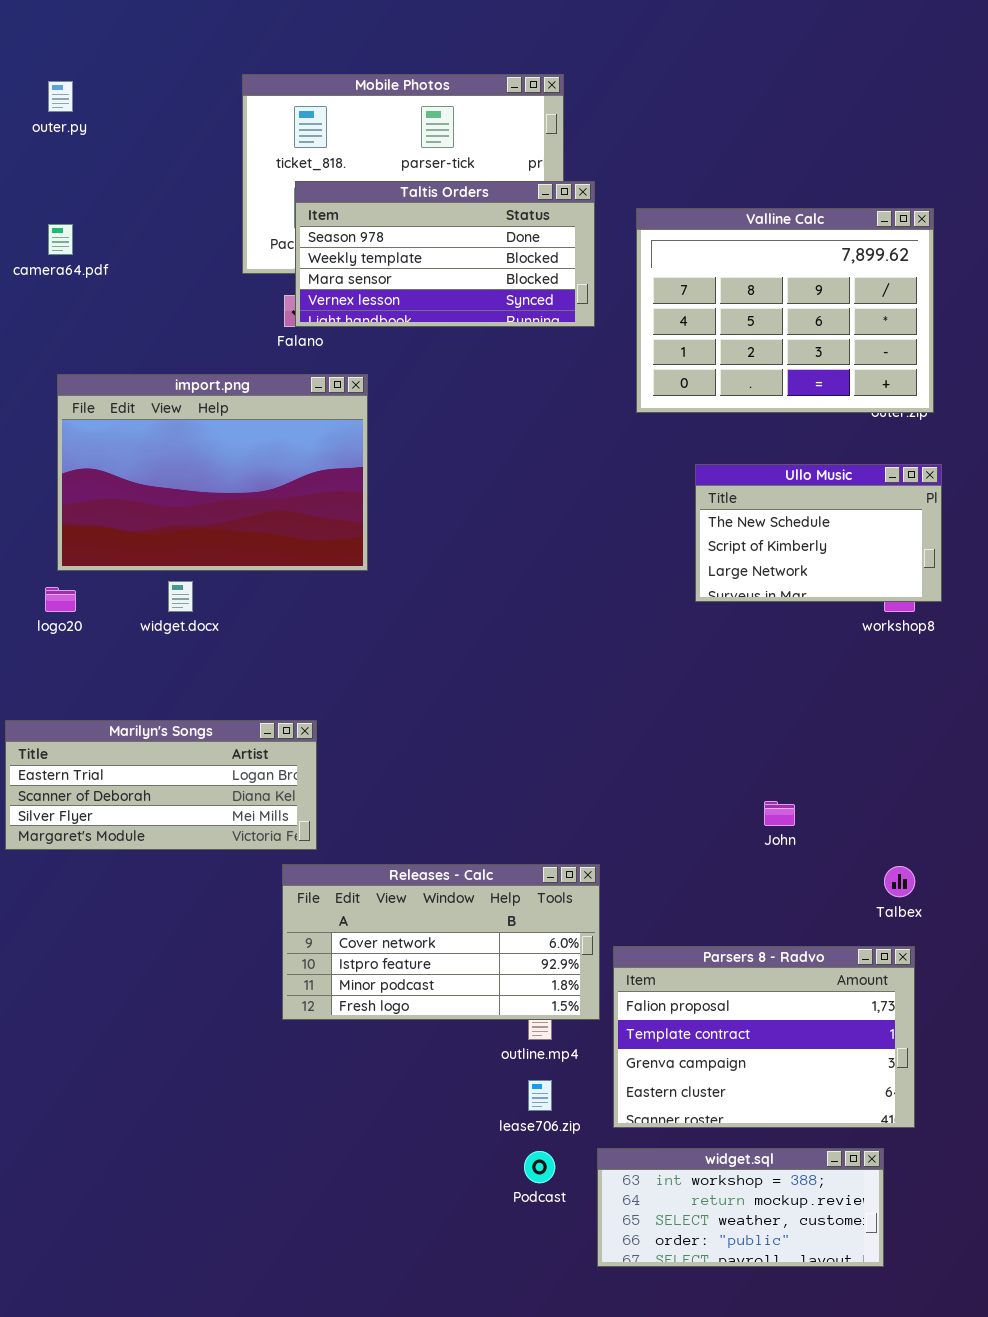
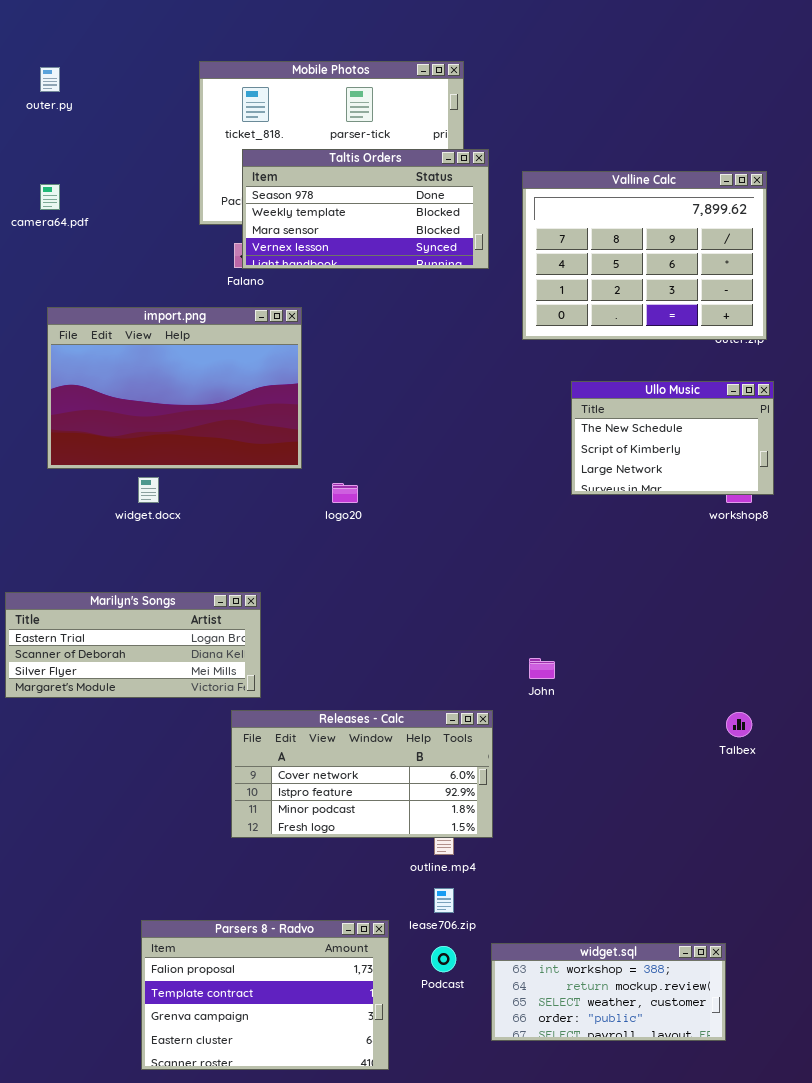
logo20: [45,587,76,612] -> [332,483,358,503], moved
John: [764,801,795,826] -> [529,658,555,679], moved
Parsers 8 - Radvo: [613,946,915,1128] -> [141,920,389,1070], moved

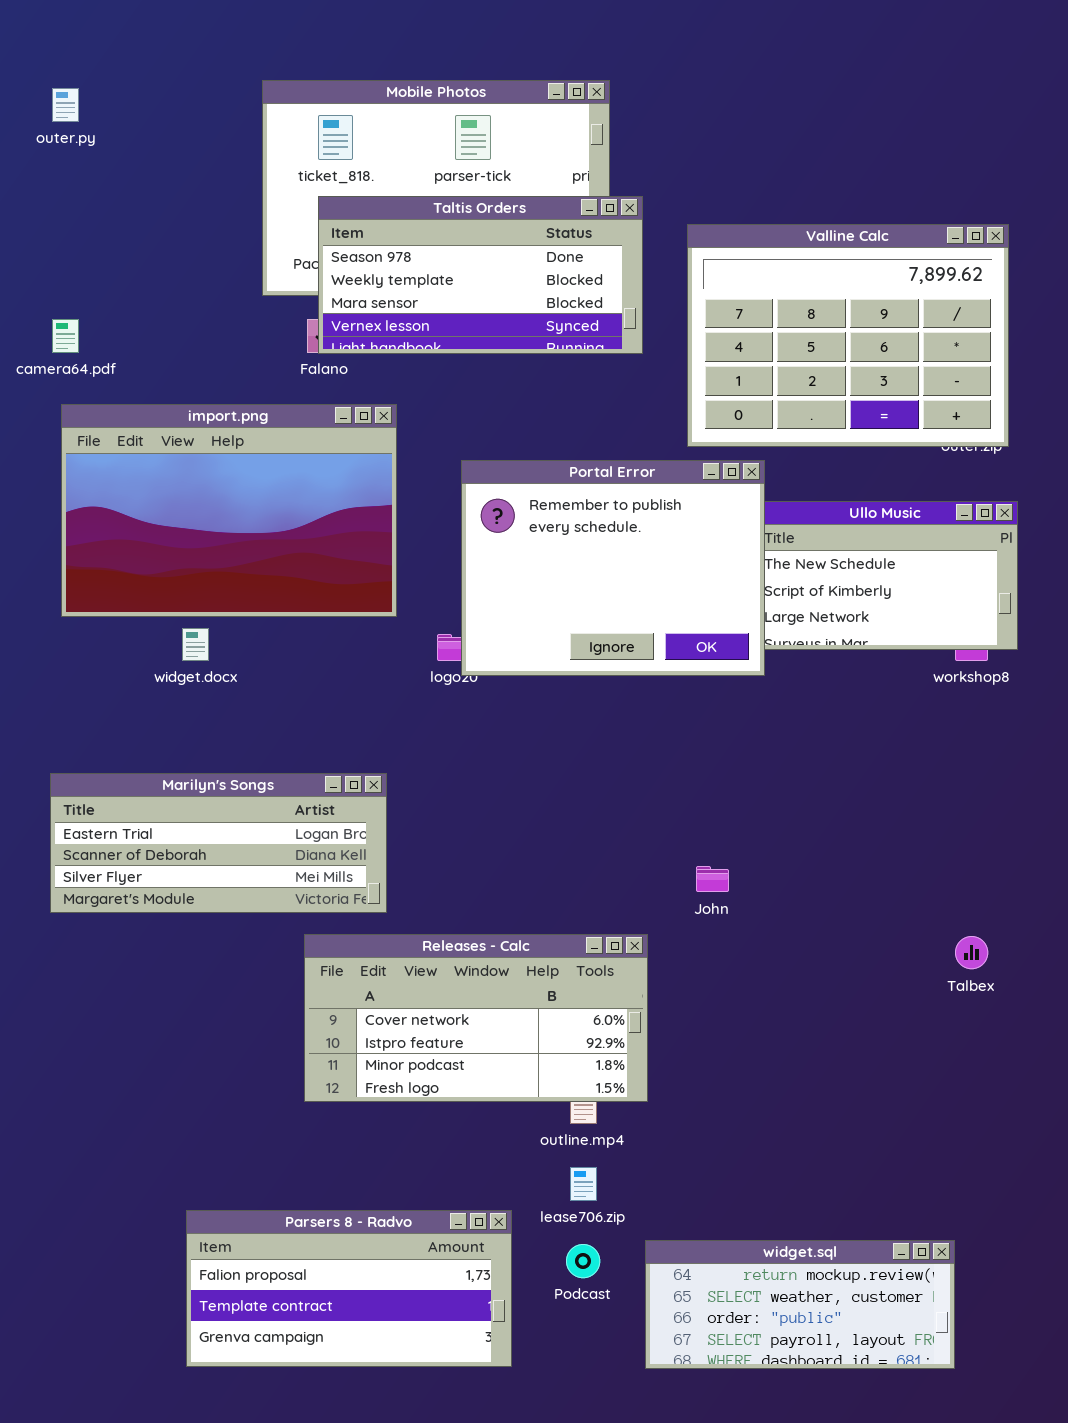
camera64.pdf: [40,184,60,210] -> [52,319,79,353], moved
Portal Error: none -> [461,460,765,676], opened
Marilyn's Songs: [5,592,261,698] -> [50,773,387,913], moved
Parsers 8 - Radvo: [141,920,389,1070] -> [186,1210,512,1367], resized
widget.sql: [491,943,726,1041] -> [645,1240,955,1369], scrolled down 1 row

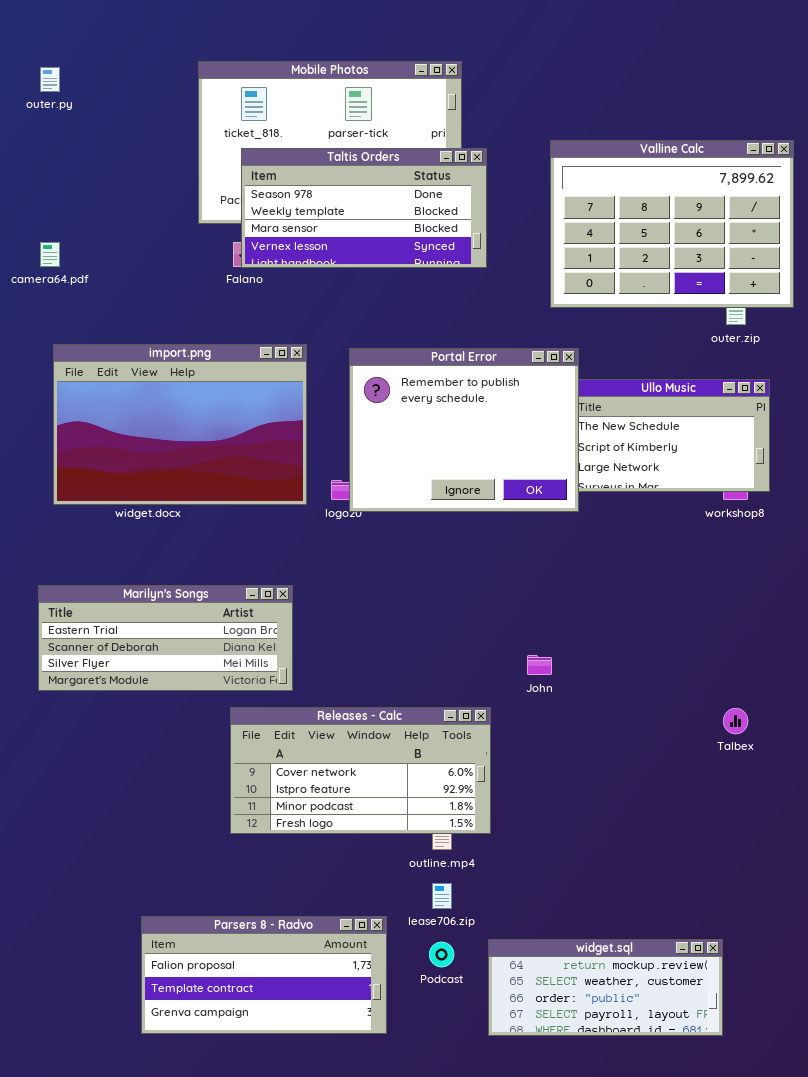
Valline Calc: [687,224,1009,447] -> [550,140,794,308], moved
import.png: [61,404,397,617] -> [53,344,307,505], moved

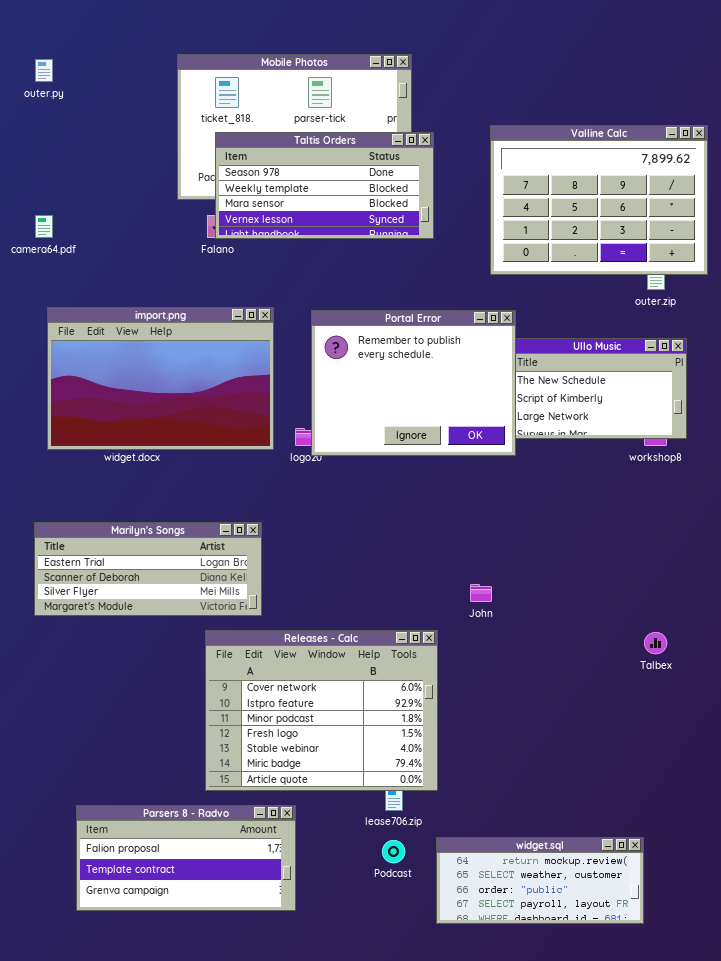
Releases - Calc: [230,707,491,834] -> [205,630,438,791], resized
Parsers 8 - Radvo: [141,916,387,1034] -> [76,805,296,911], moved

